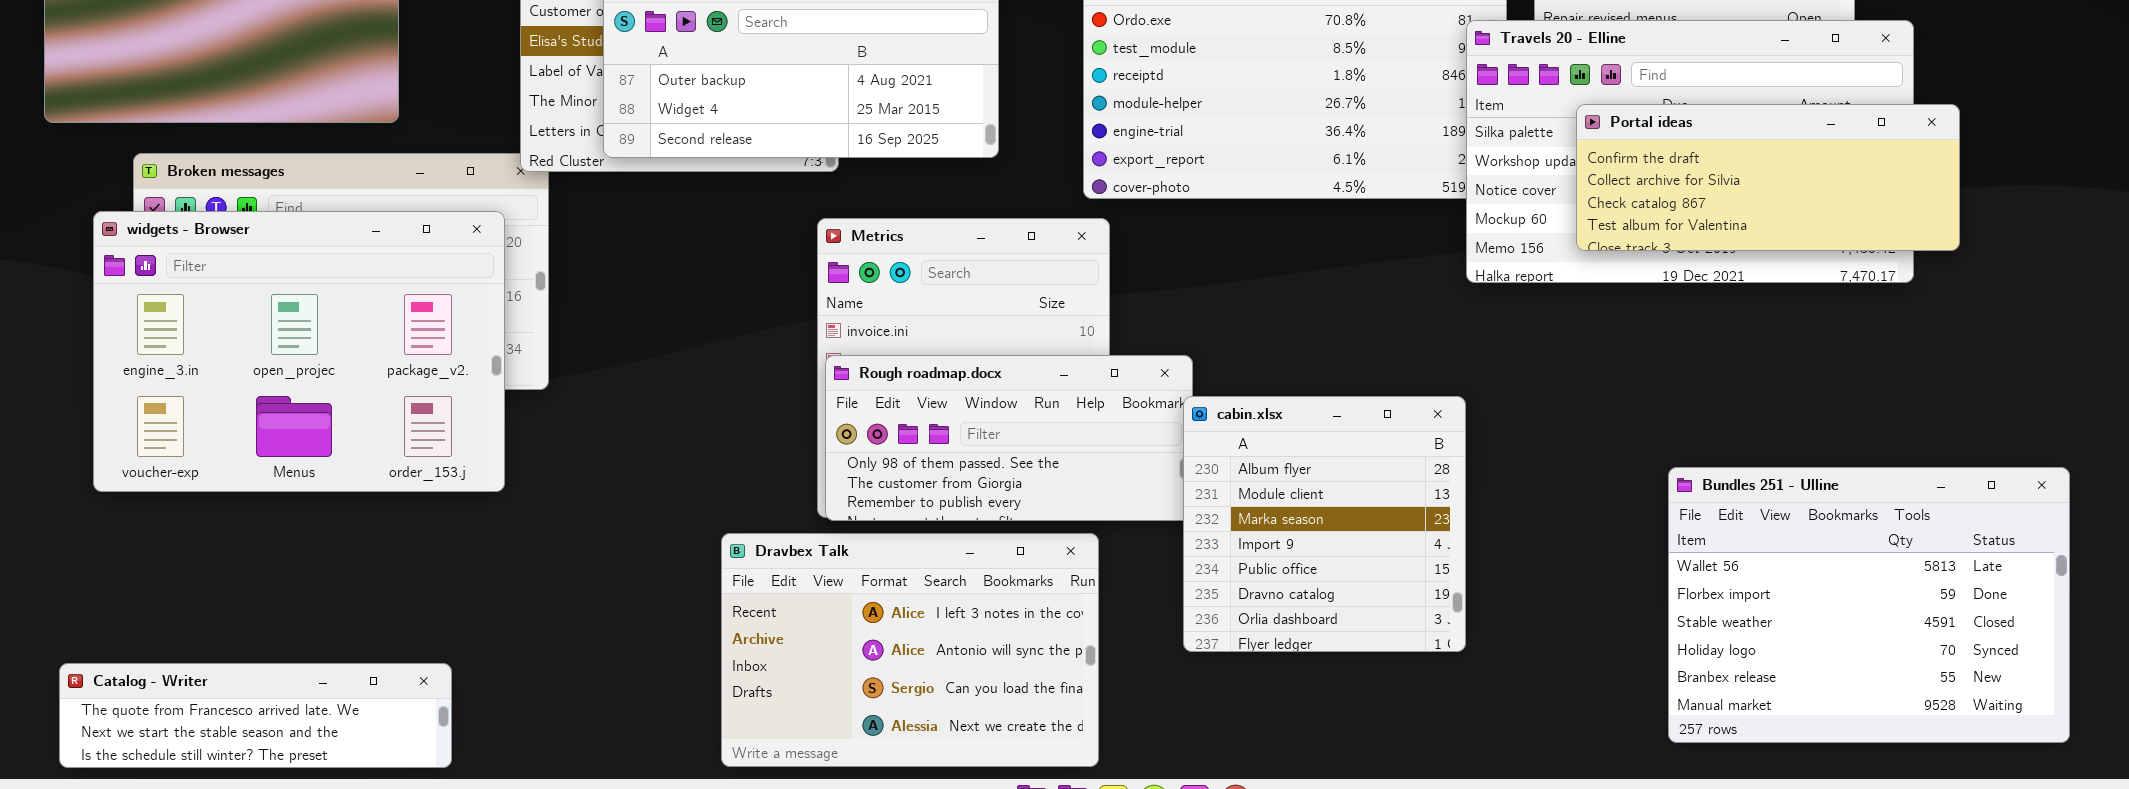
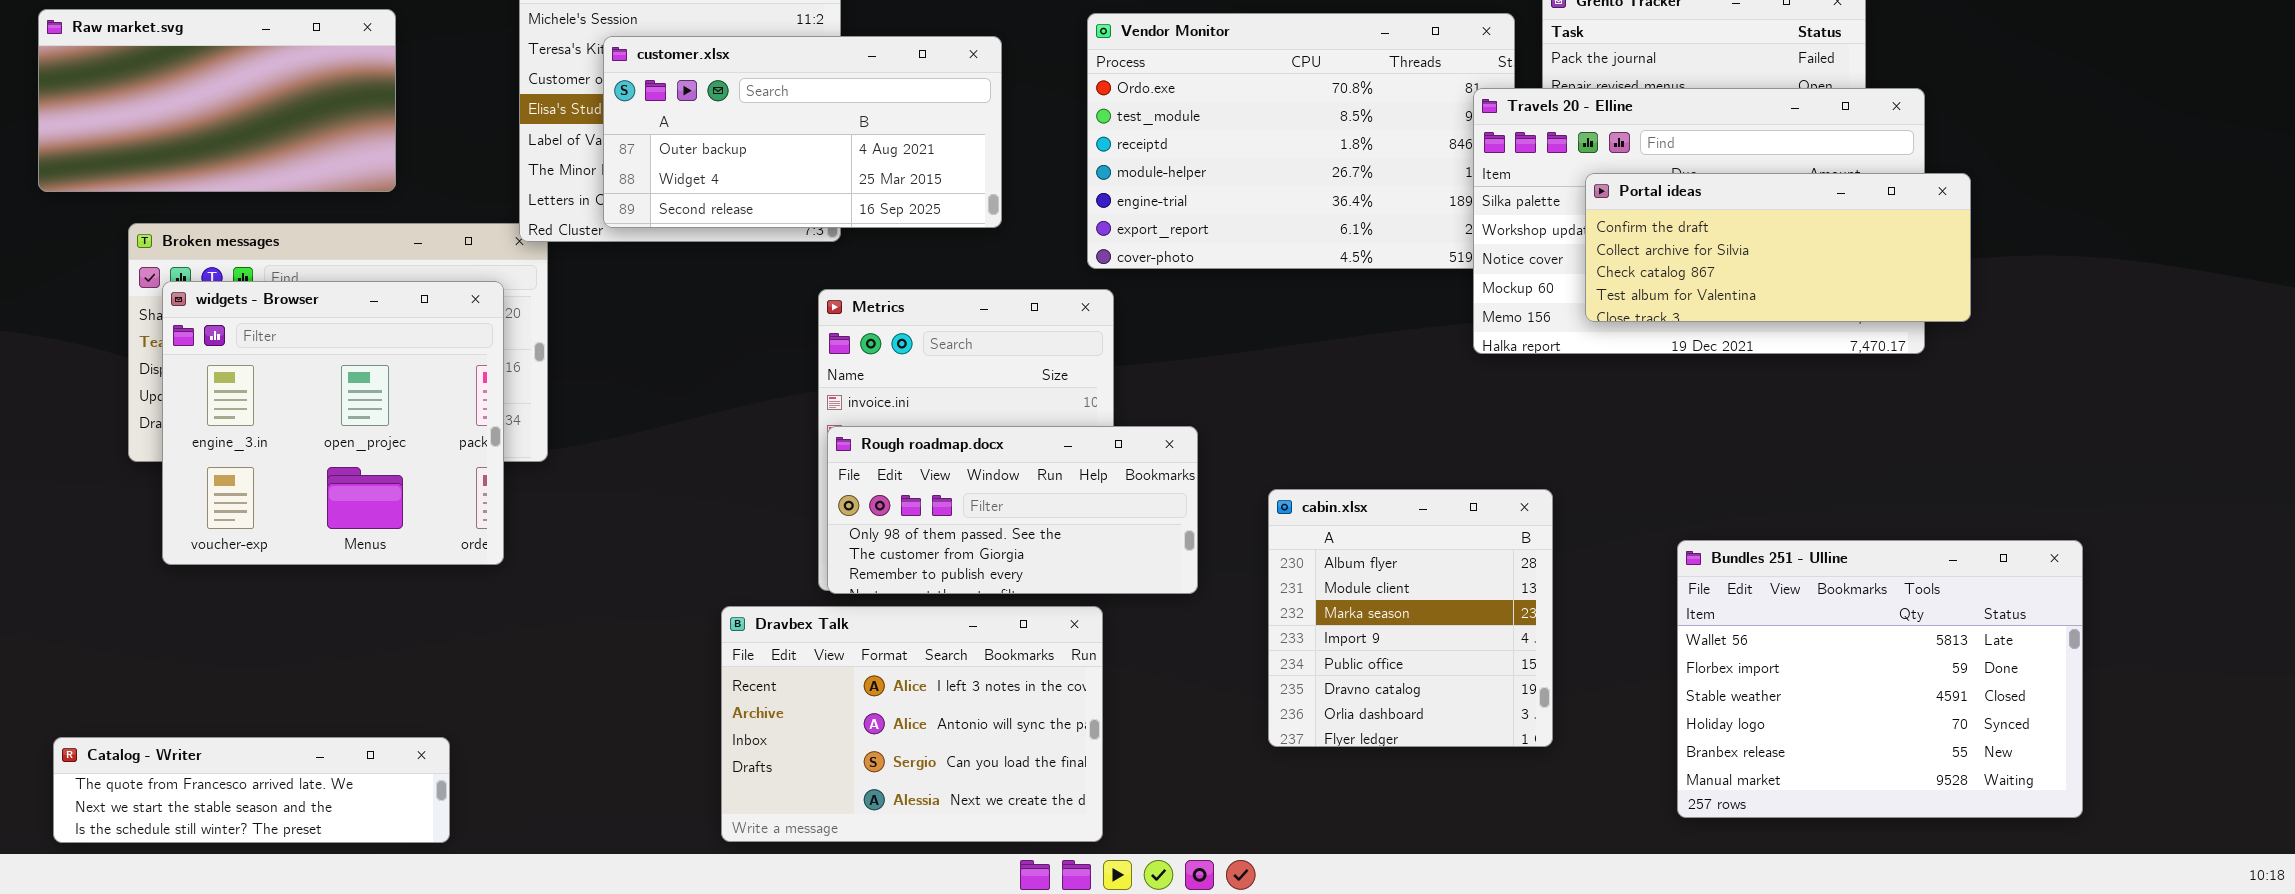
widgets - Browser: [93,211,505,492] -> [162,281,504,565], resized
cabin.xlsx: [1183,396,1466,652] -> [1268,489,1553,747], moved

